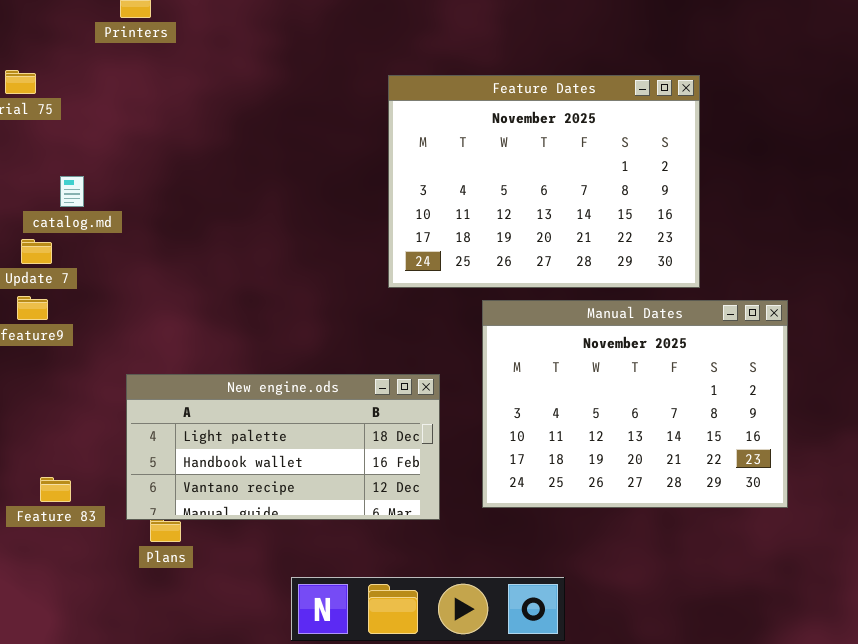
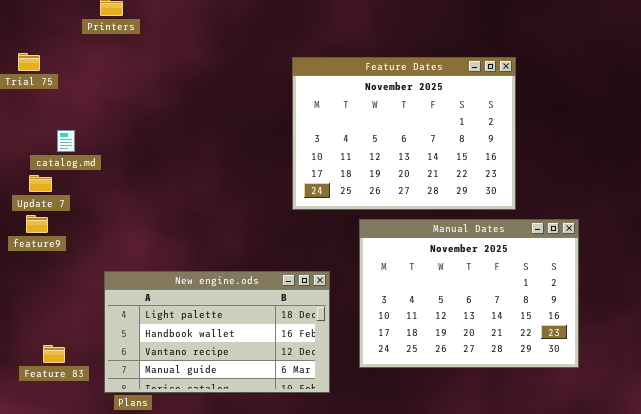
New engine.ods: [126,374,440,520] -> [104,271,330,393], resized

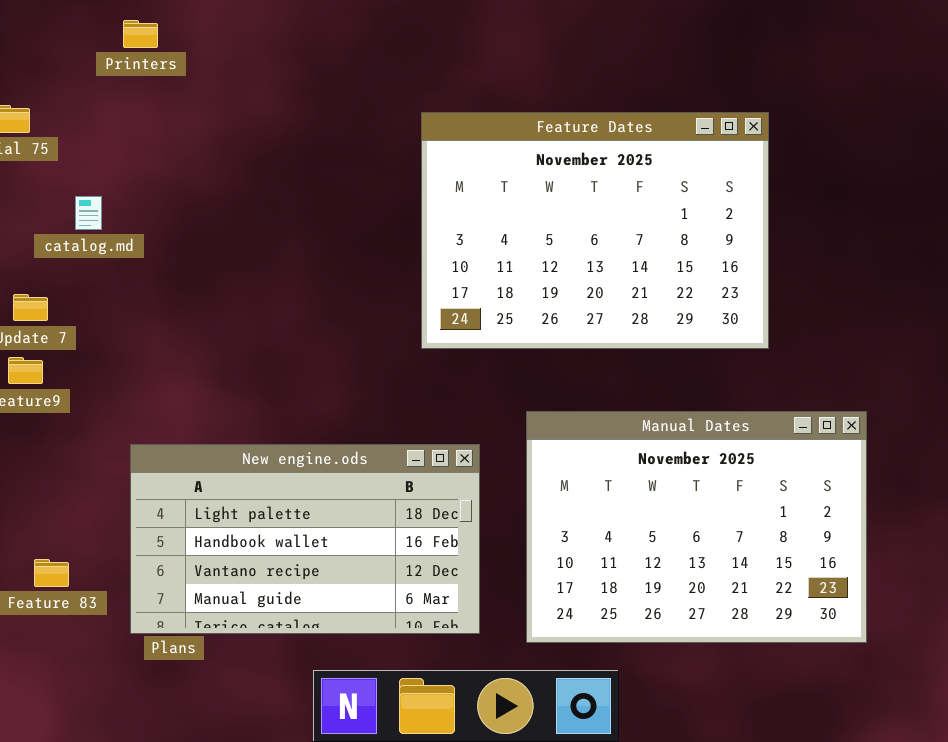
catalog.md: [57,130,75,152] -> [75,196,102,230], moved
Manual Dates: [359,219,579,368] -> [526,411,867,643], moved

